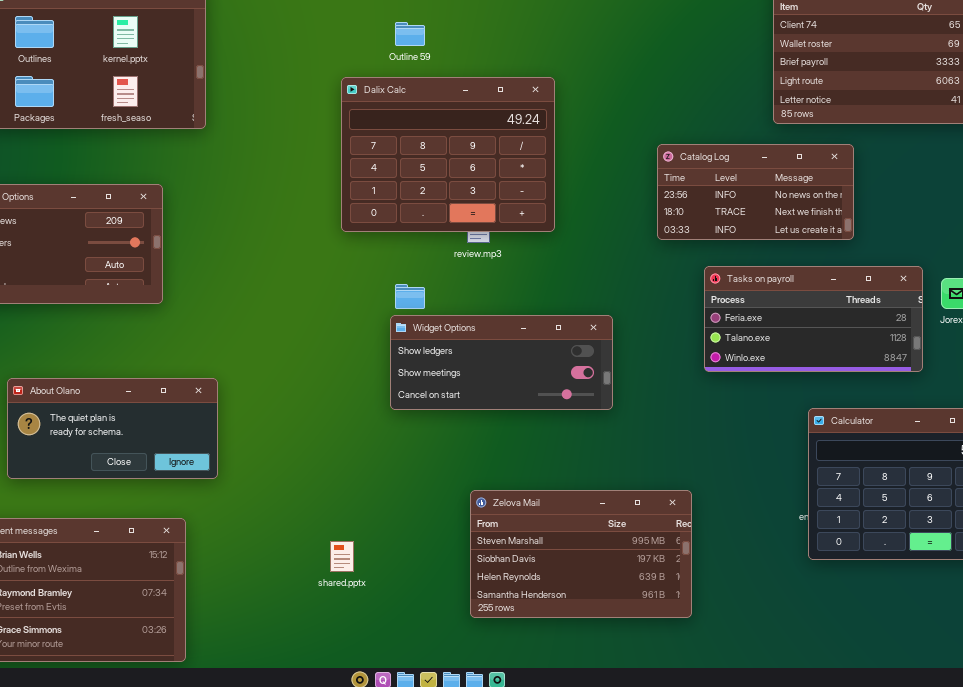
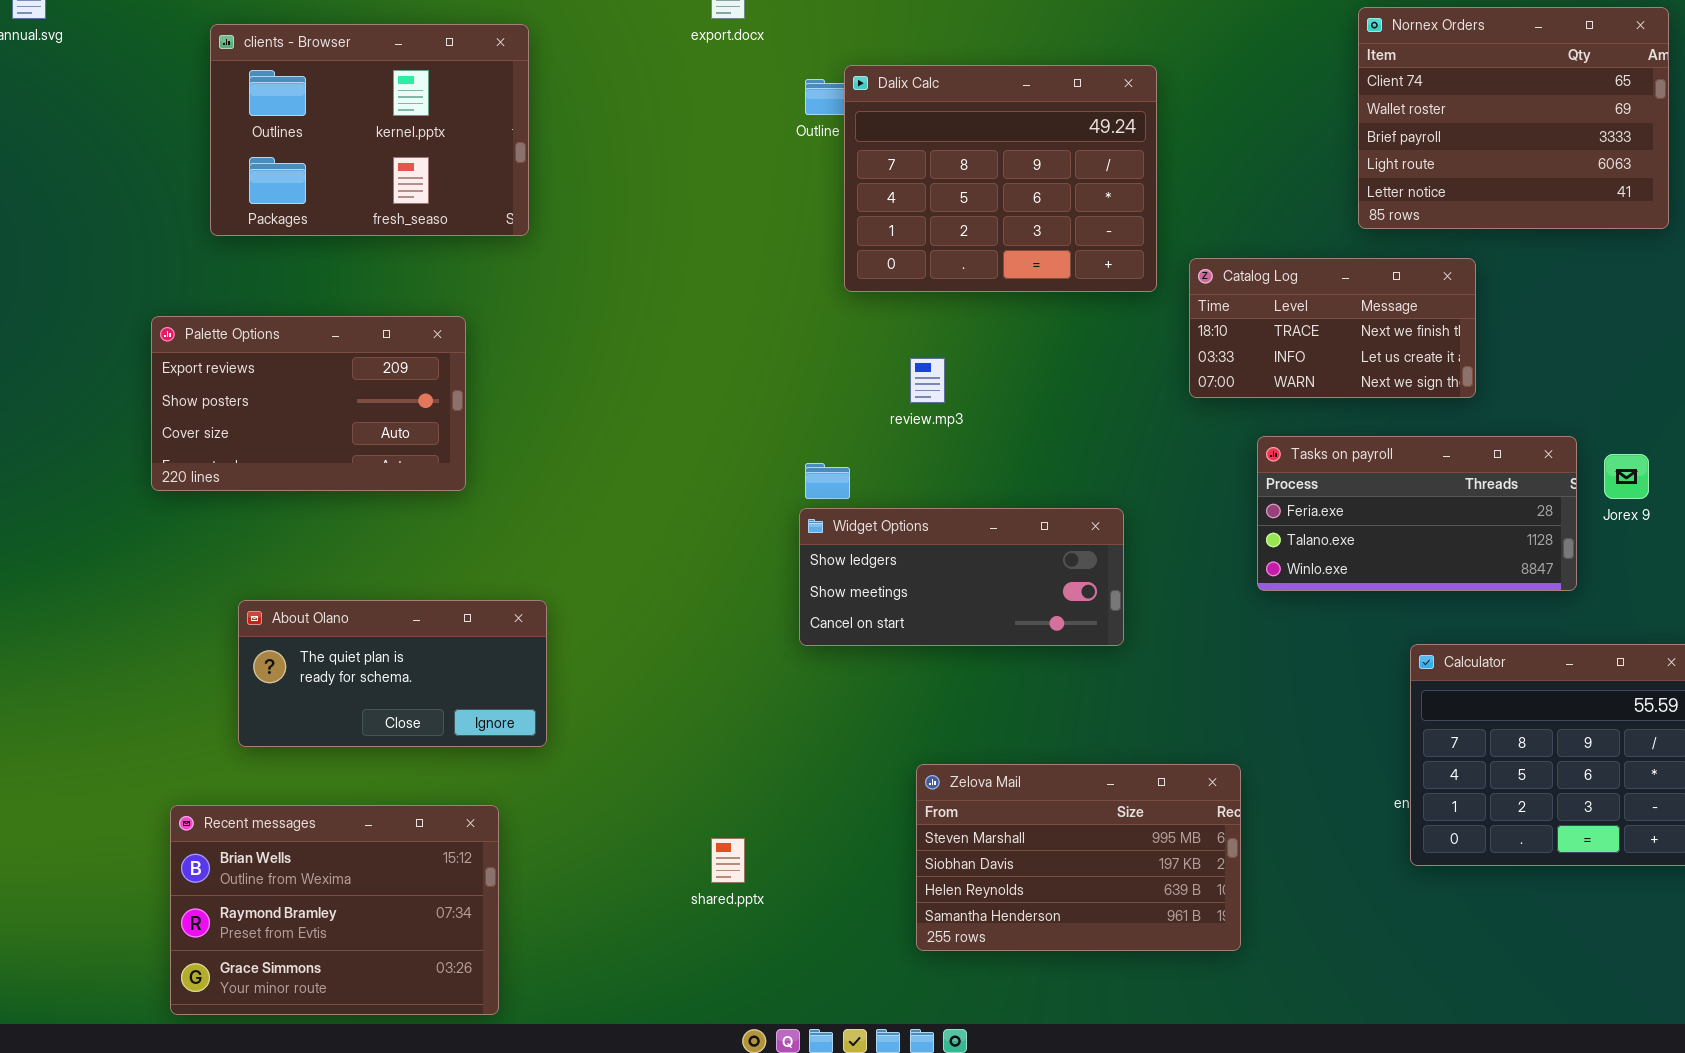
Dalix Calc: [341,77,555,232] -> [844,65,1157,292], moved
Catalog Log: [657,144,854,240] -> [1189,258,1476,398], scrolled down 1 row

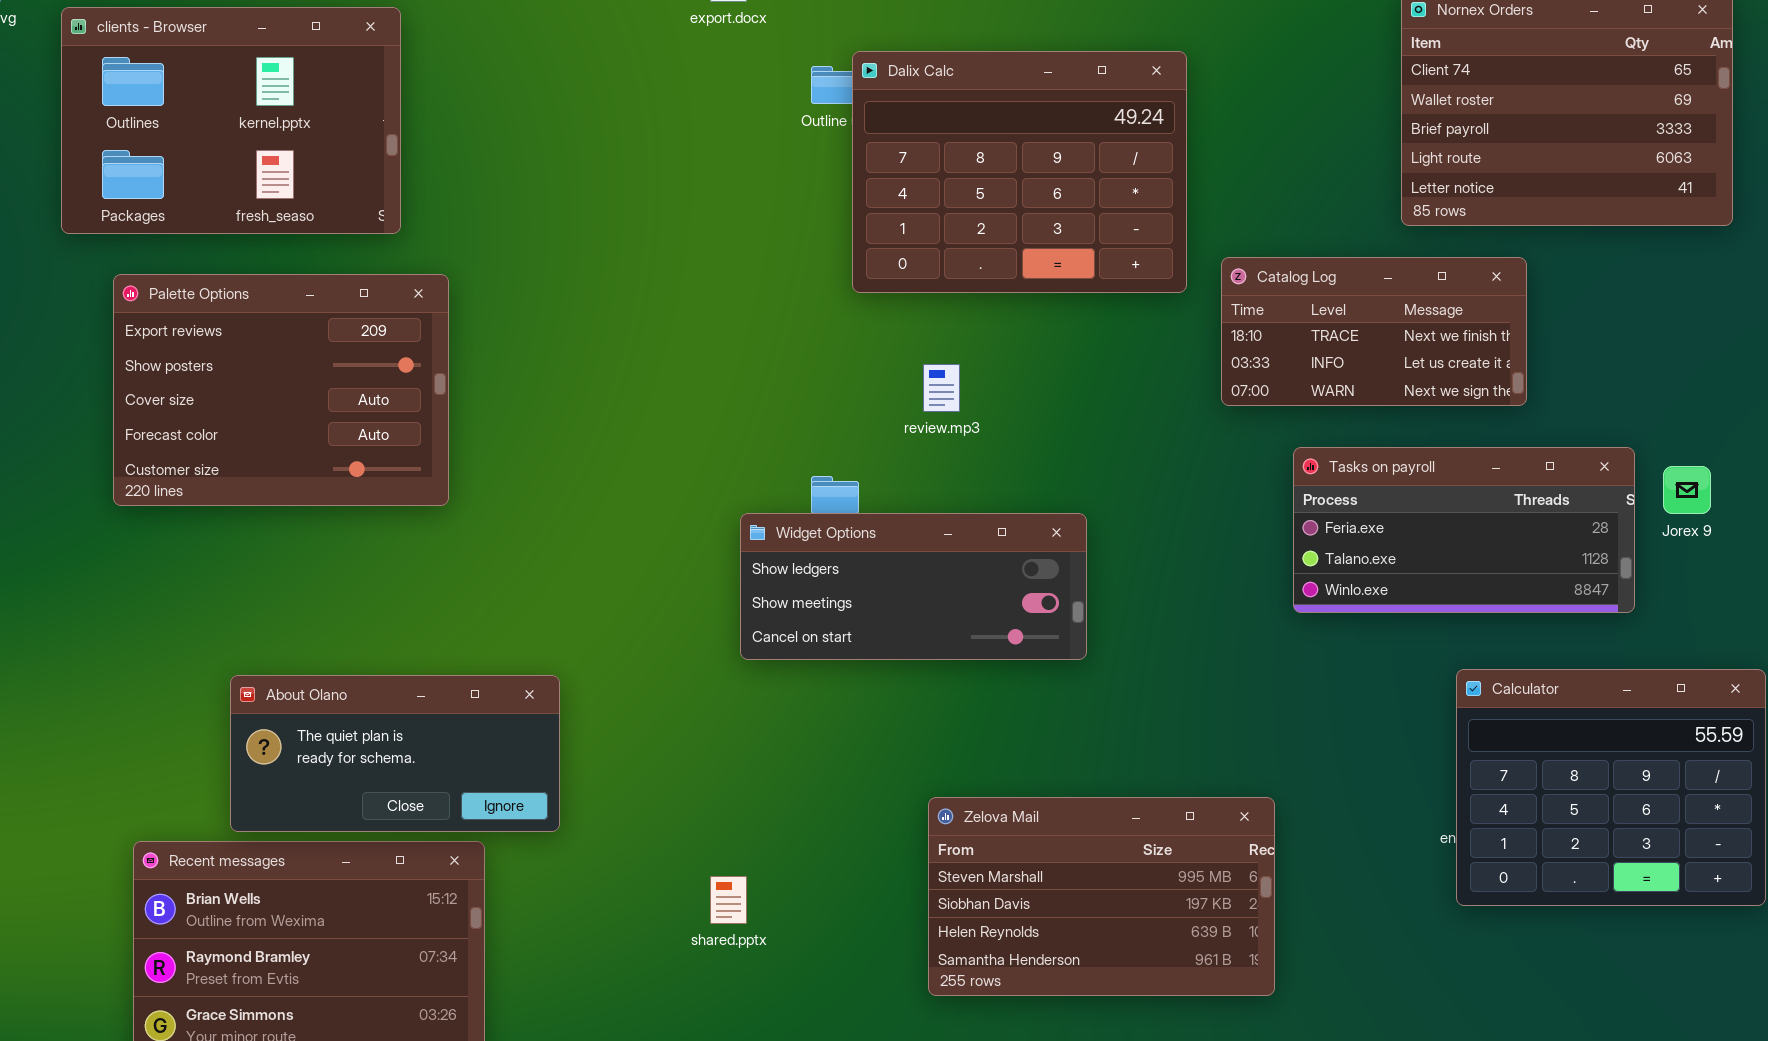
clients - Browser: [210,24,529,236] -> [61,7,401,234], moved
Palette Options: [151,316,466,491] -> [113,274,449,506], resized
Widget Options: [799,508,1124,646] -> [740,513,1087,660], moved
About Olano: [238,600,547,747] -> [230,675,560,832], moved

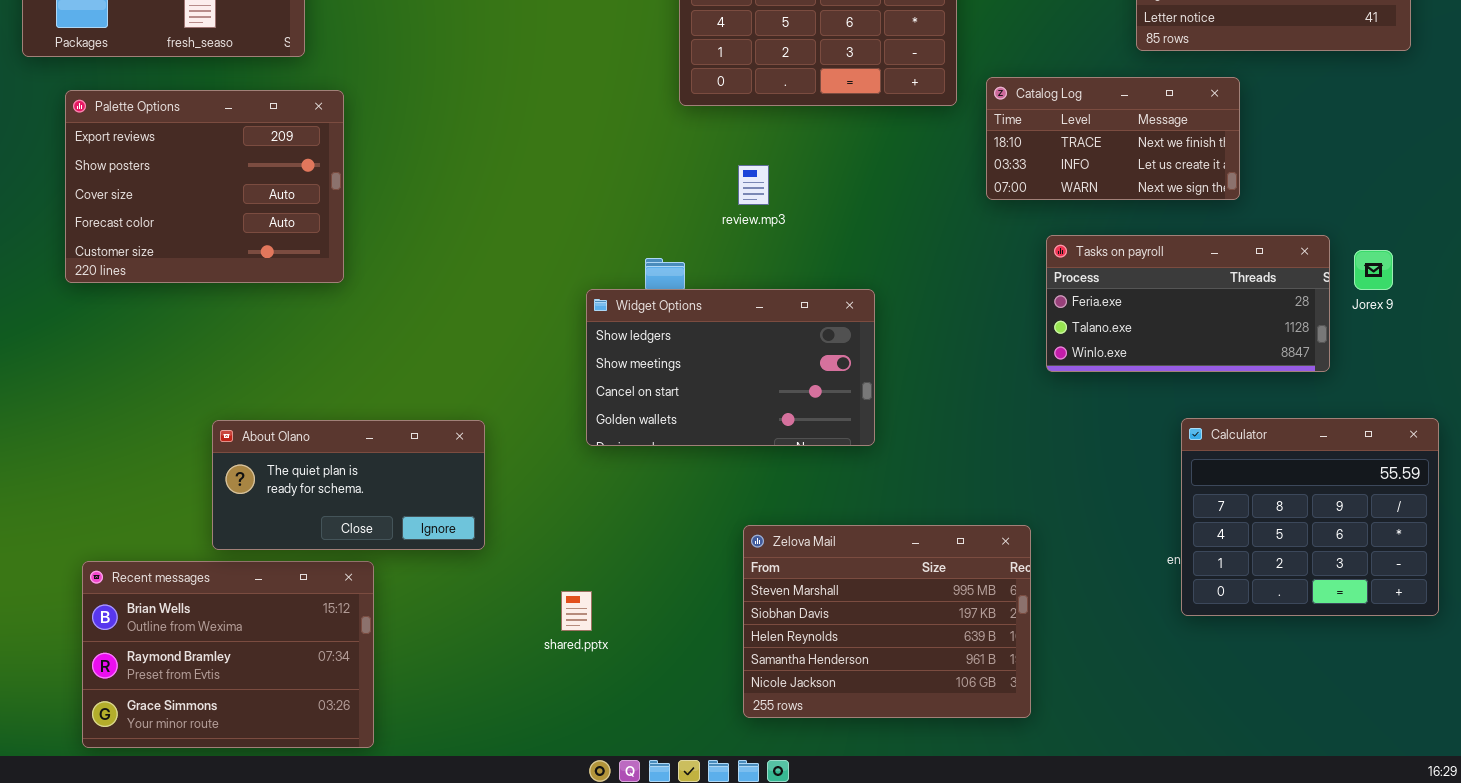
Widget Options: [740,513,1087,660] -> [586,289,875,446], resized
About Olano: [230,675,560,832] -> [212,420,485,550], moved
Zelova Mail: [928,797,1275,996] -> [743,525,1031,718], resized

